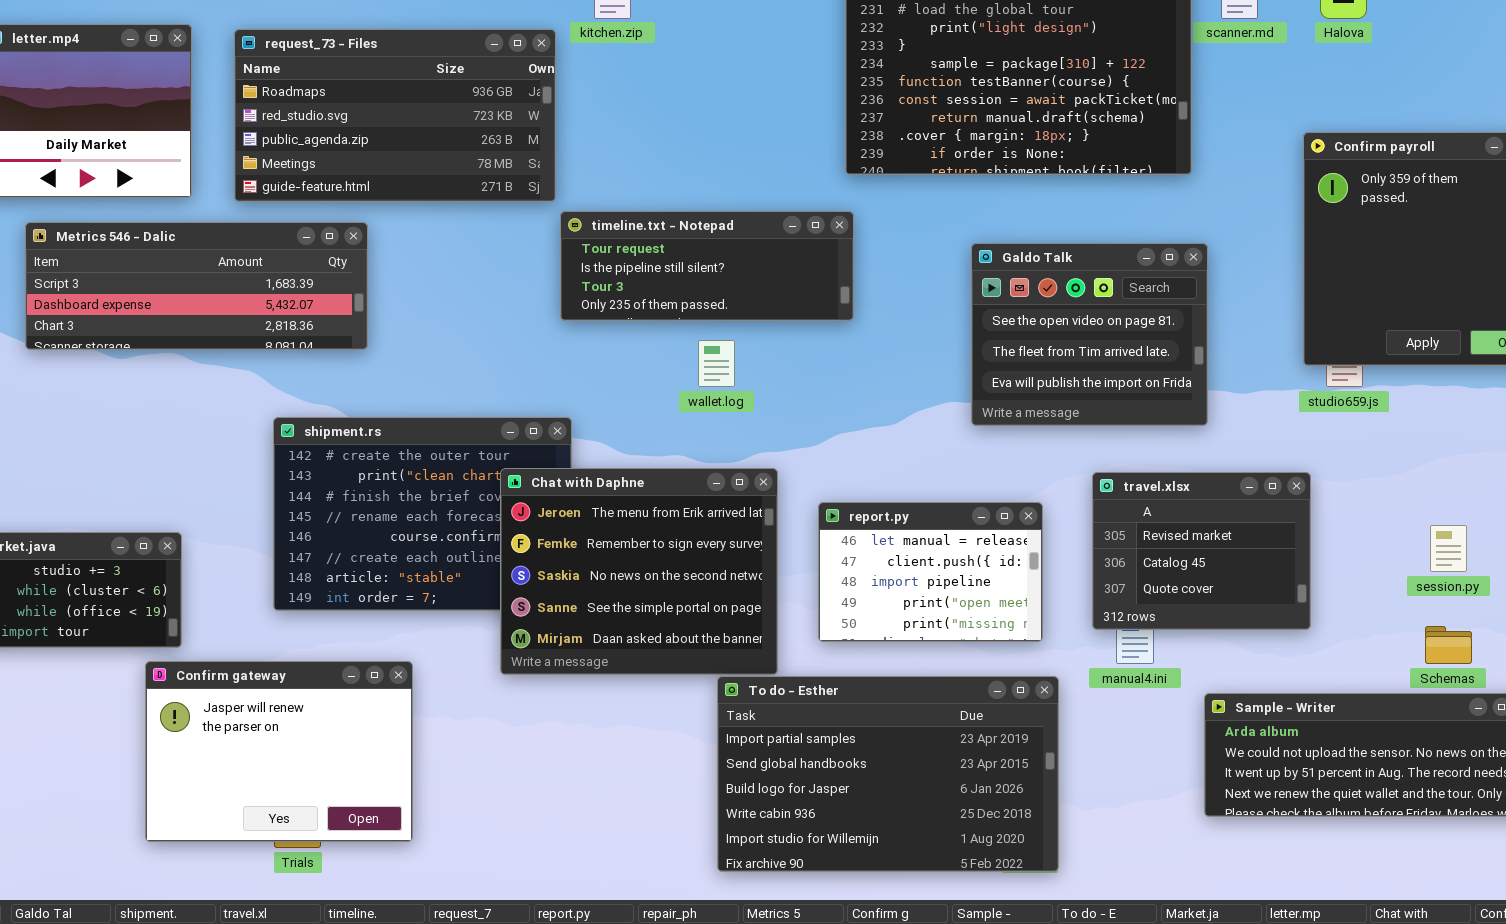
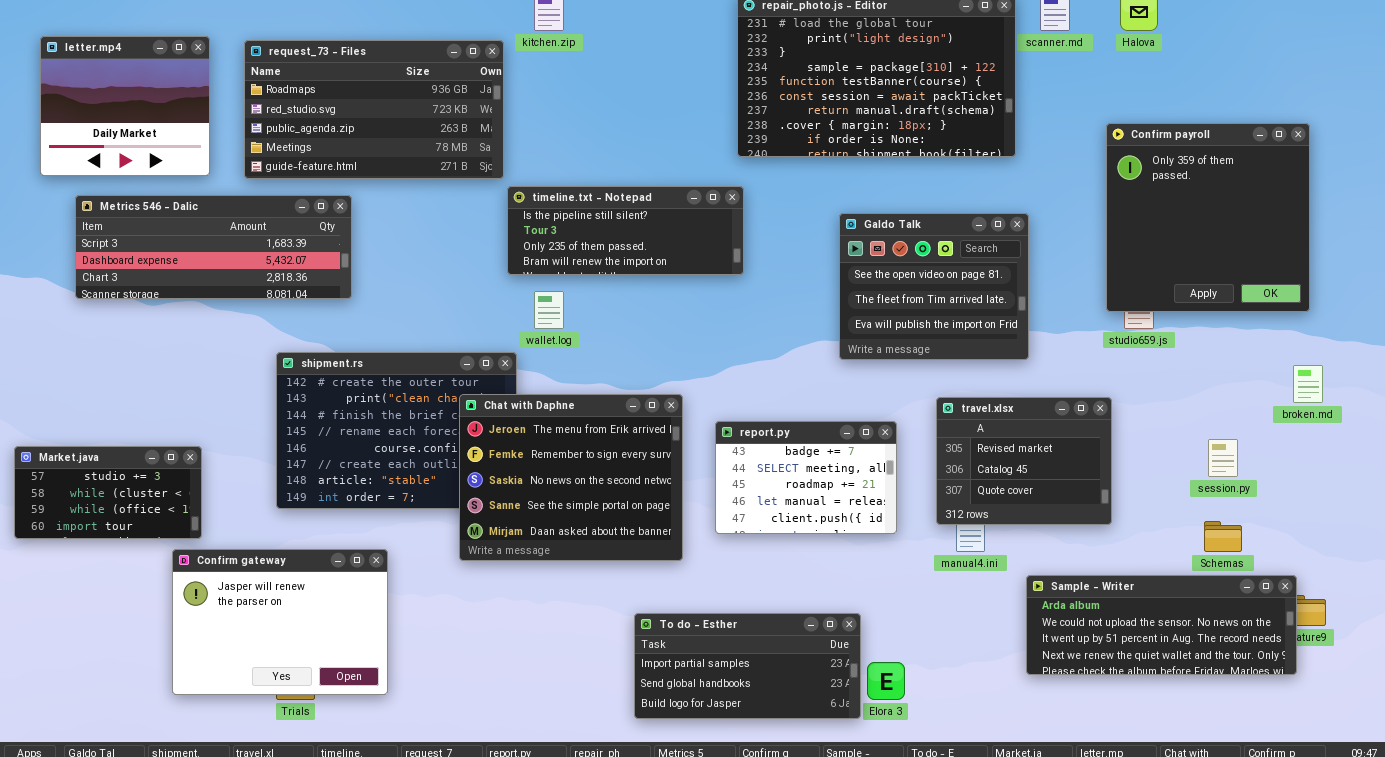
timeline.txt - Notepad: [560,211,854,321] -> [507,186,744,275], scrolled down 1 row
wallet.log: [698,340,735,387] -> [534,291,564,329], moved
report.py: [818,502,1043,642] -> [715,421,897,534], scrolled up 3 rows
To do - Esther: [717,676,1059,872] -> [634,613,861,719], resized

